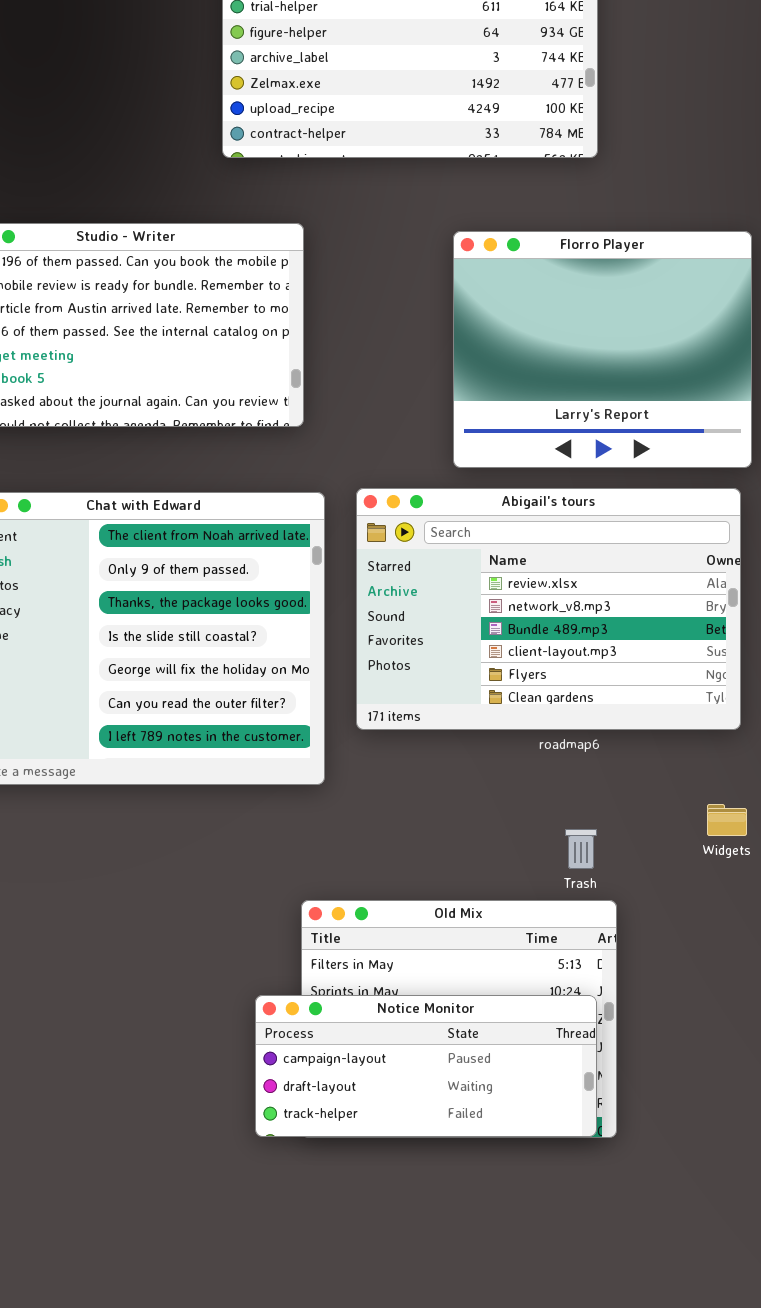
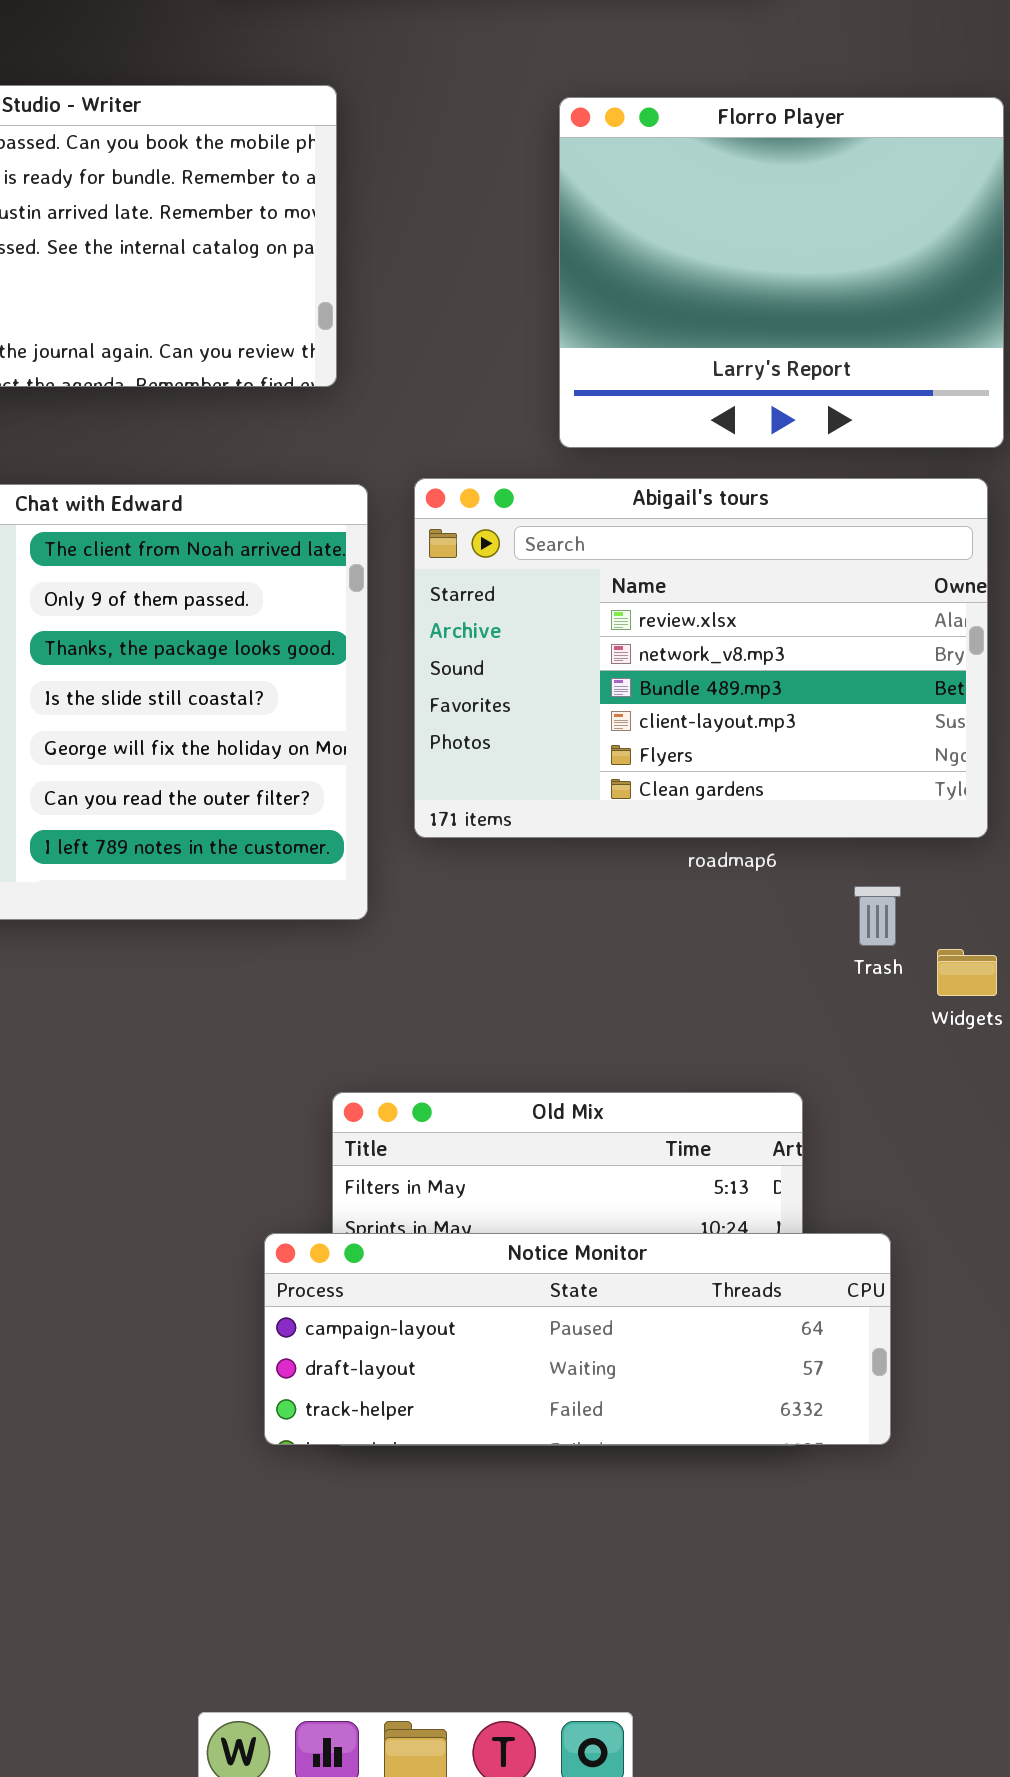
Trash: [565,829,597,869] -> [854,886,901,946], moved
Notice Monitor: [255,995,597,1137] -> [264,1233,891,1445], resized

